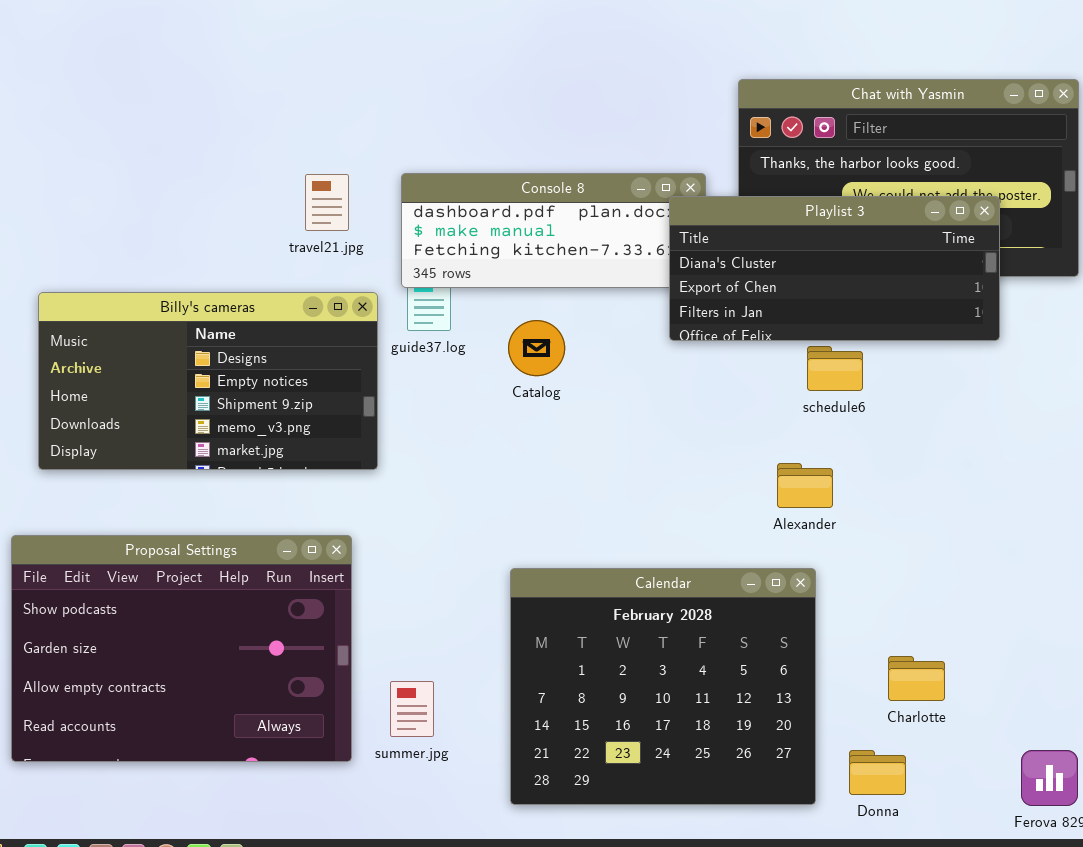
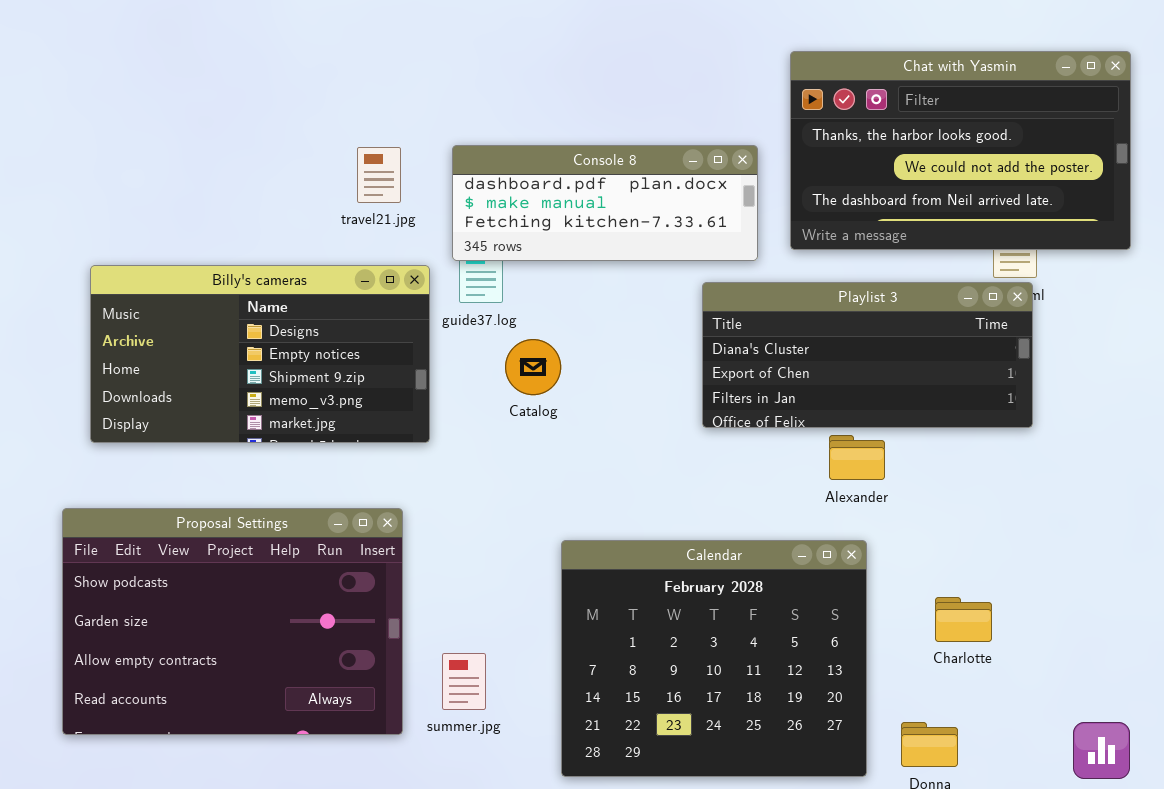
Playlist 3: [669,196,1000,341] -> [702,282,1033,428], moved
Catalog: [508,320,565,376] -> [505,339,561,395], moved
Charlotte: [888,656,945,701] -> [935,597,992,642], moved

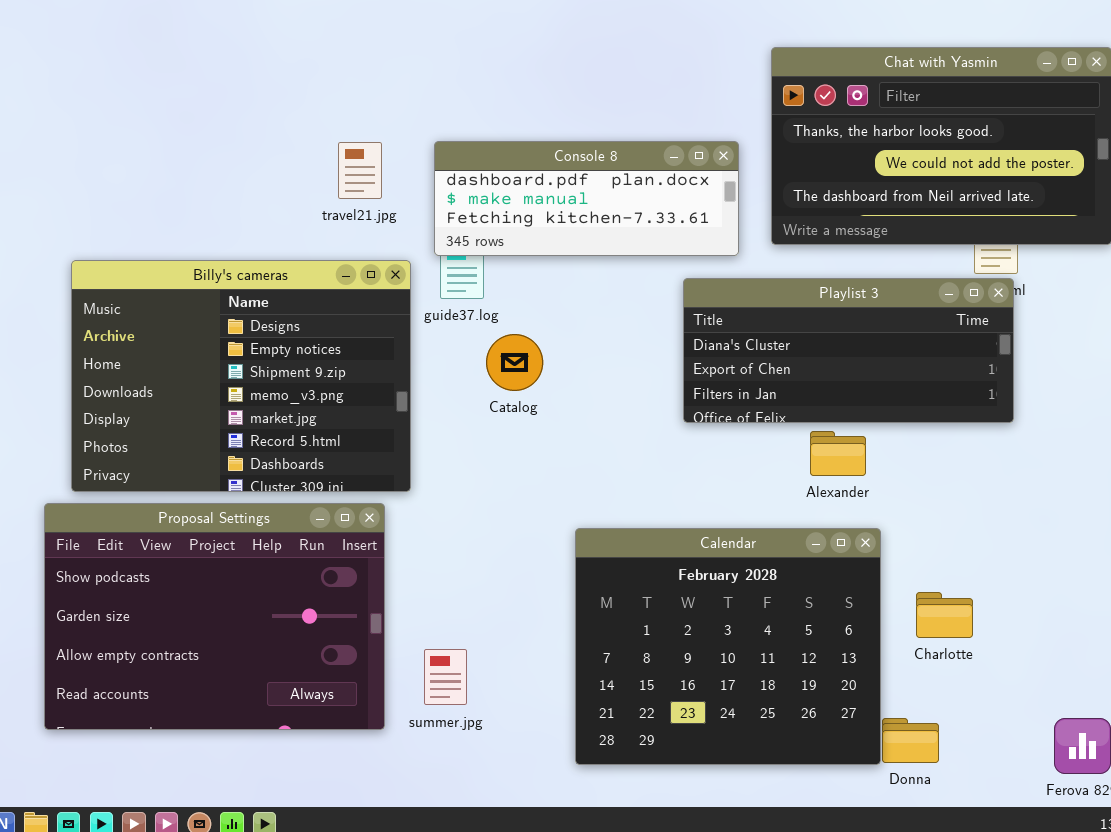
Billy's cameras: [90,265,430,443] -> [71,260,411,492], resized
Calendar: [561,540,867,777] -> [575,528,881,765], moved

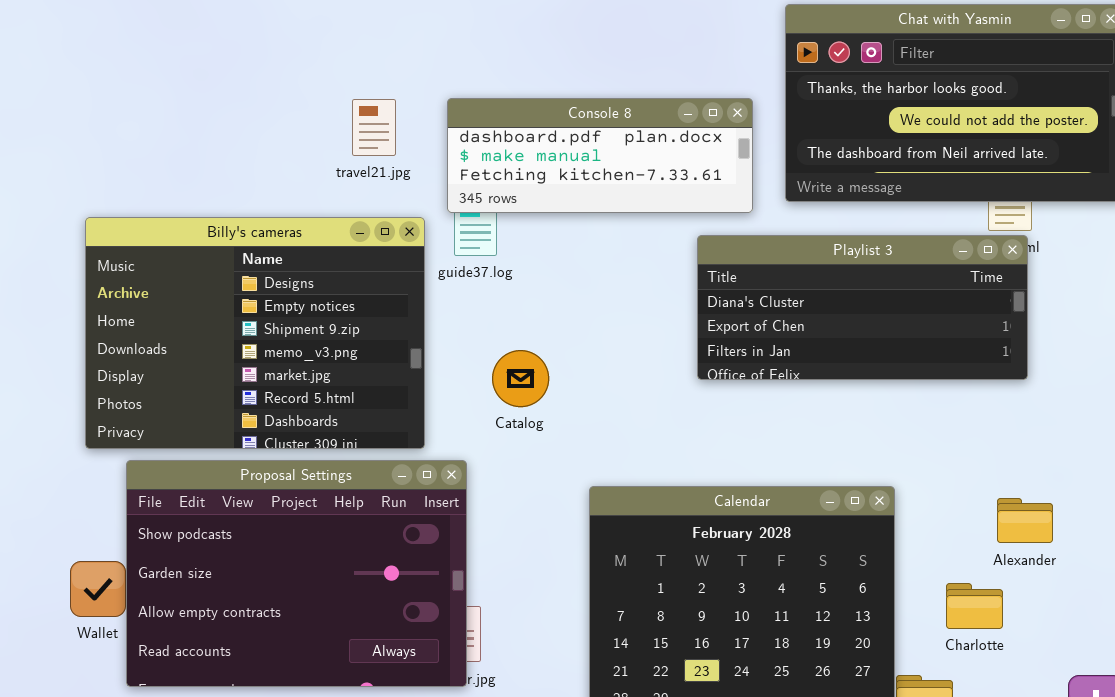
Catalog: [486,334,543,391] -> [492,350,549,407], moved
Alexander: [810,431,866,476] -> [997,498,1053,543], moved
Proposal Settings: [44,503,385,730] -> [126,460,467,687], moved
Charlotte: [916,592,973,638] -> [946,583,1003,629], moved

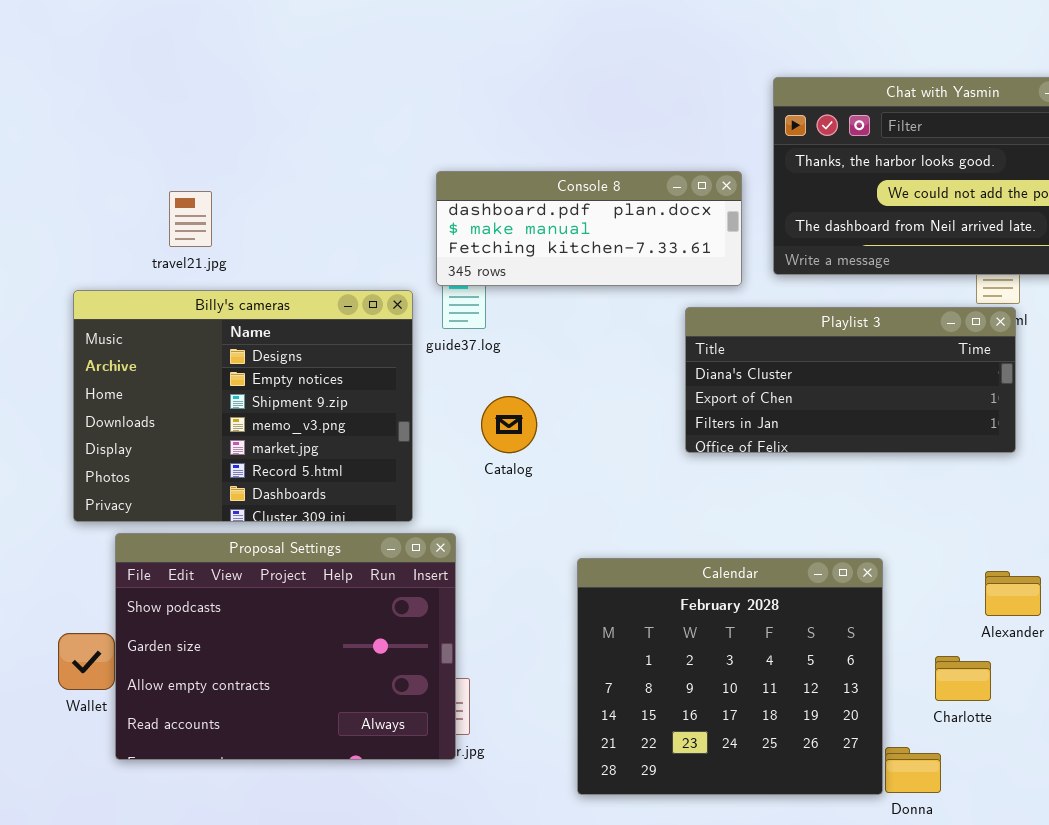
travel21.jpg: [352,99,396,156] -> [169,191,212,247], moved
Catalog: [492,350,549,407] -> [481,396,537,453], moved

